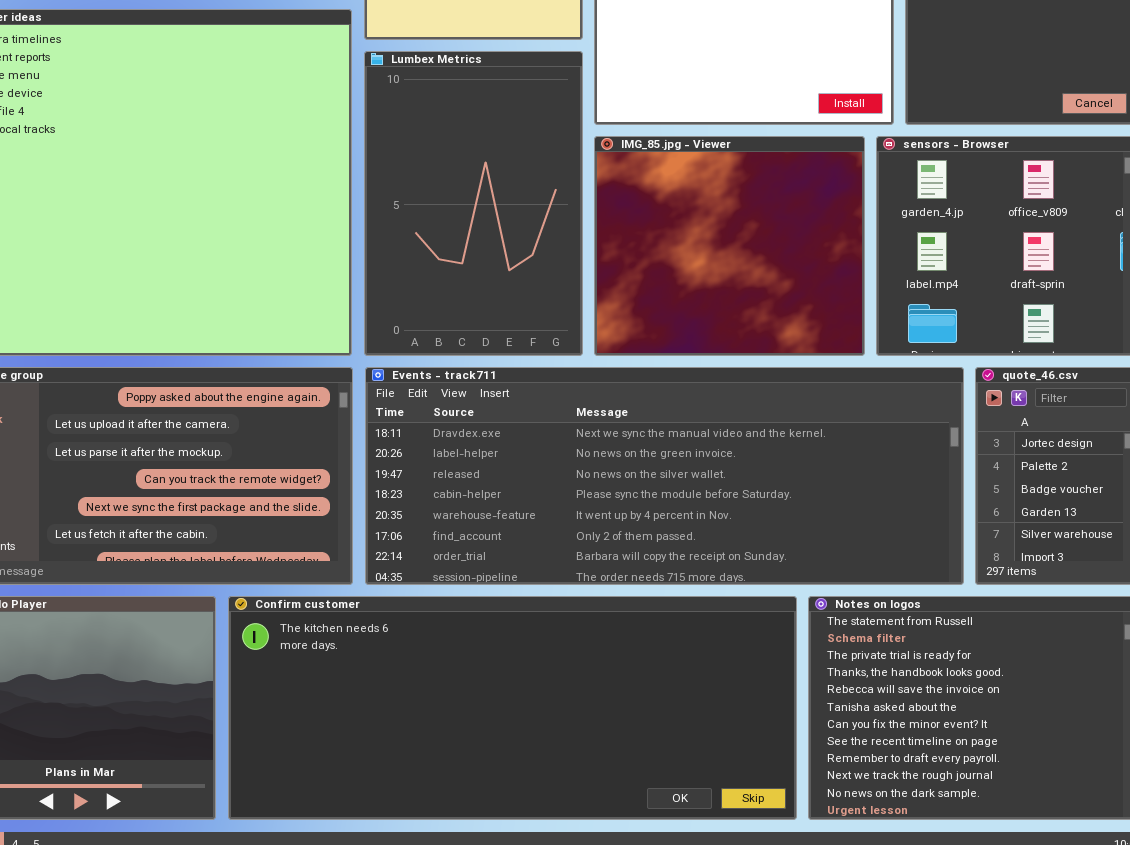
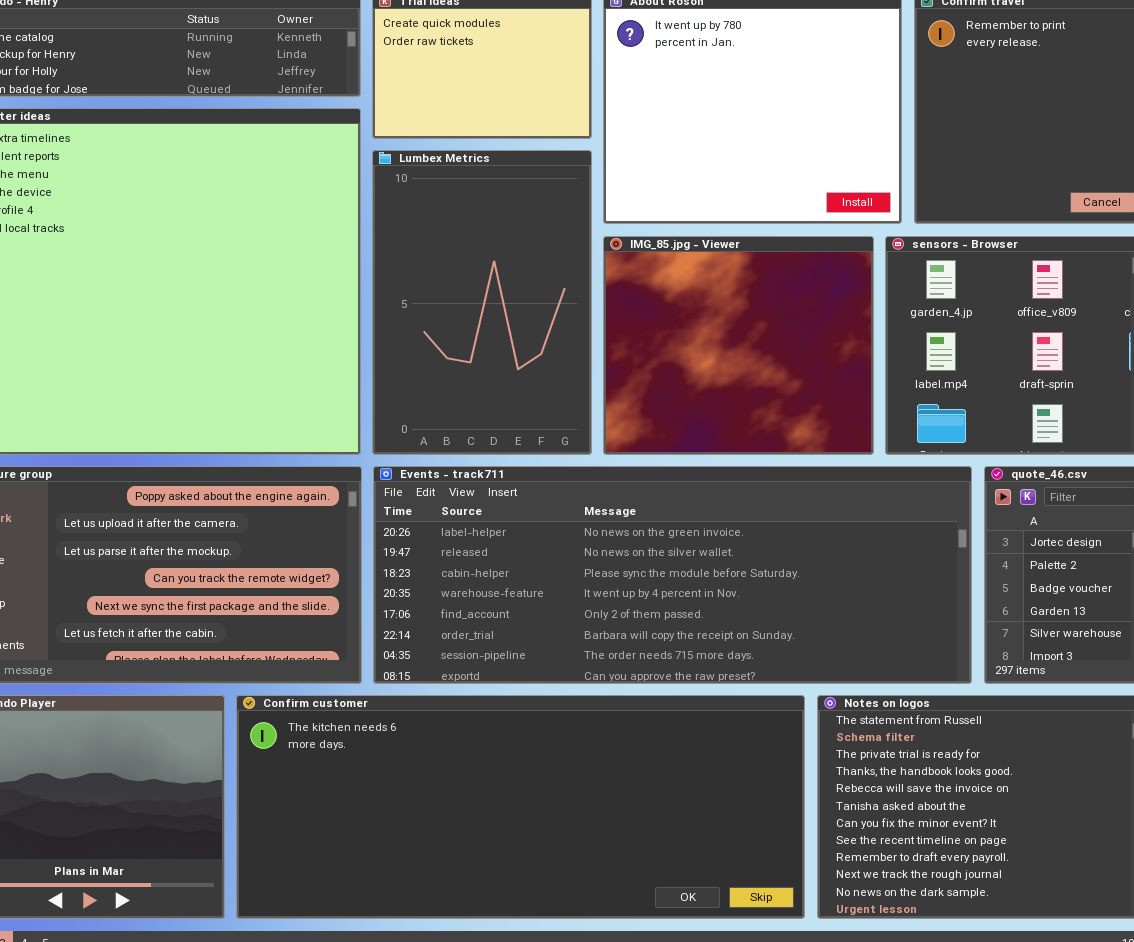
Events - track711: [365,367,964,585] -> [373,466,972,684], scrolled down 1 row

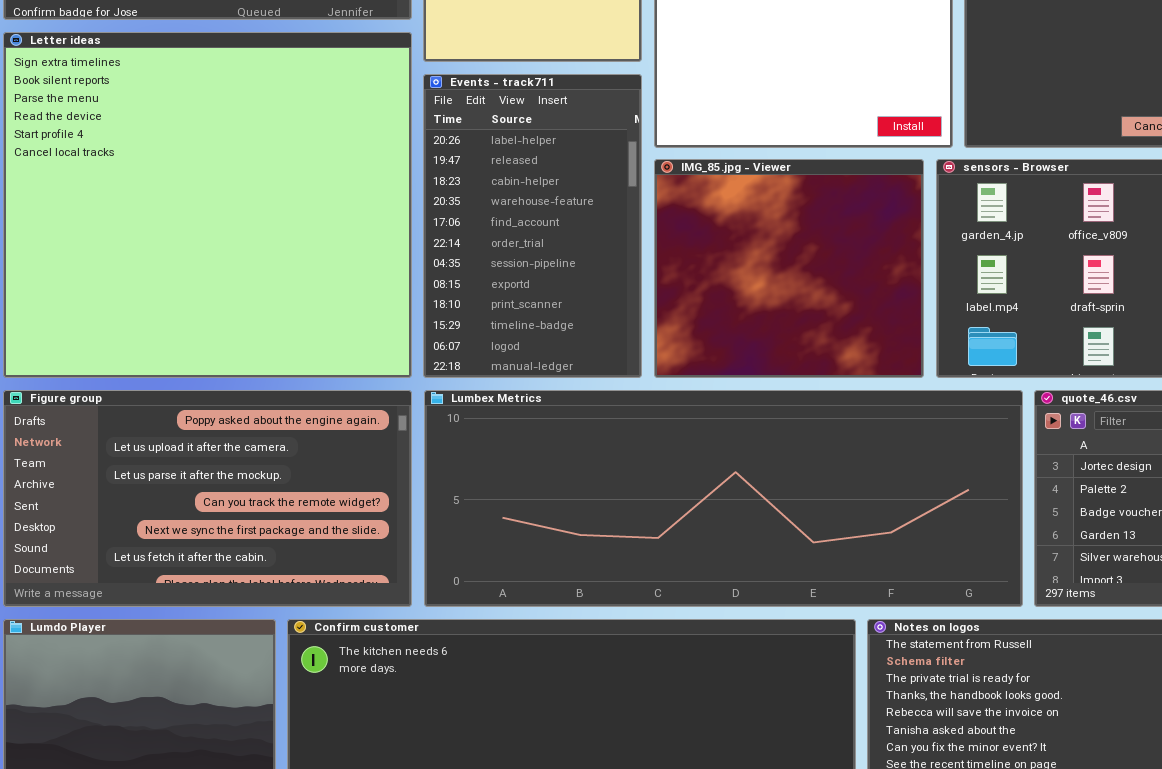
Lumbex Metrics: [372,150,592,455] -> [424,390,1023,607], moved, resized
Events - track711: [373,466,972,684] -> [423,74,642,378], moved, resized

